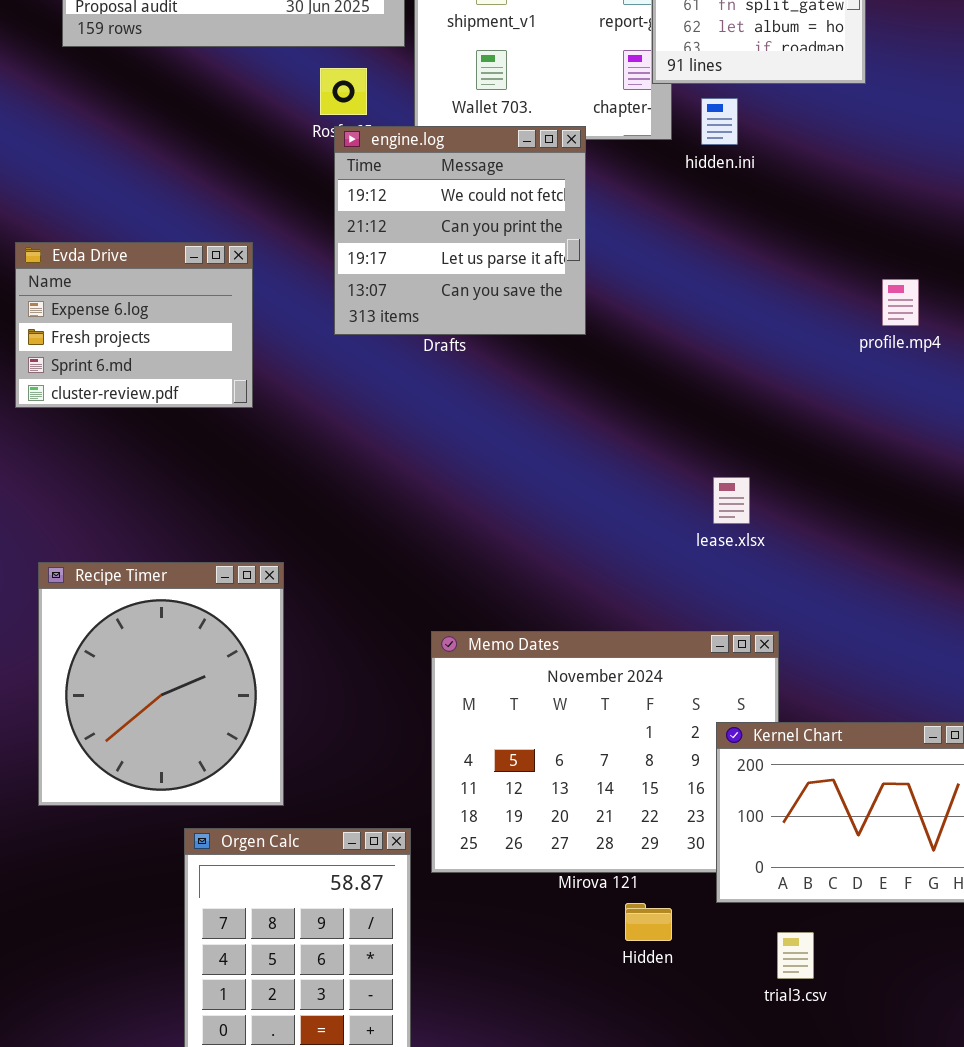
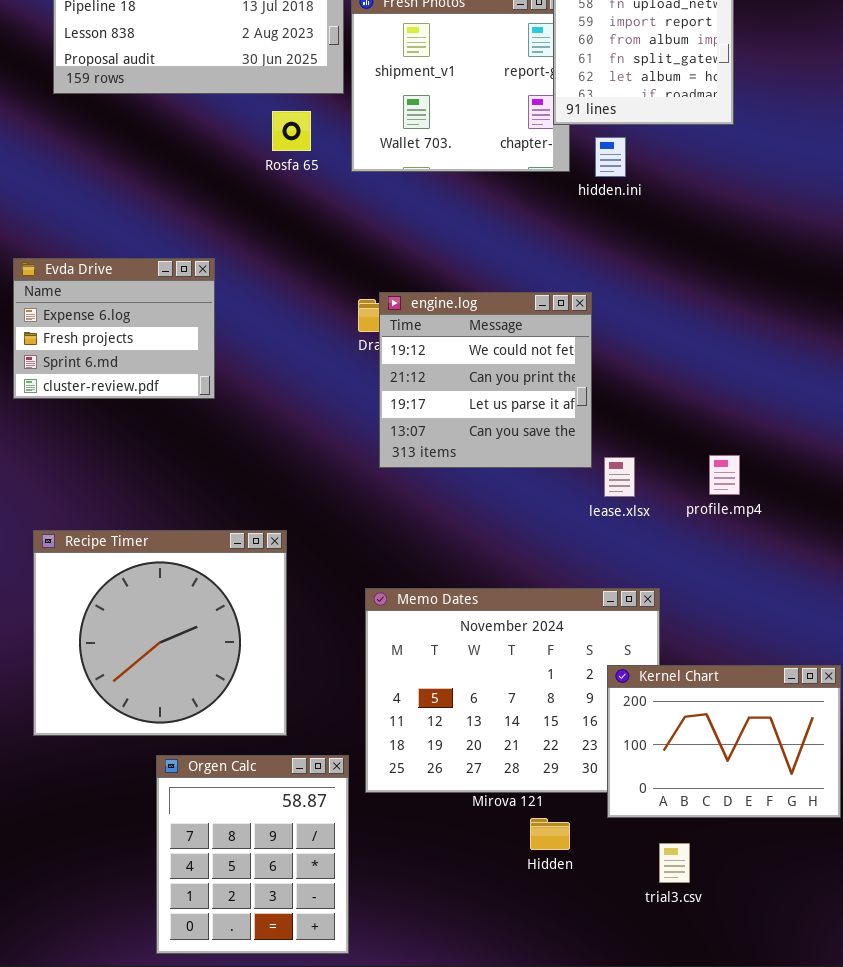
engine.log: [334,126,586,335] -> [379,292,592,468], moved
profile.mp4: [882,279,919,326] -> [709,455,740,495], moved
Recipe Timer: [38,562,284,806] -> [33,530,287,736], resized

